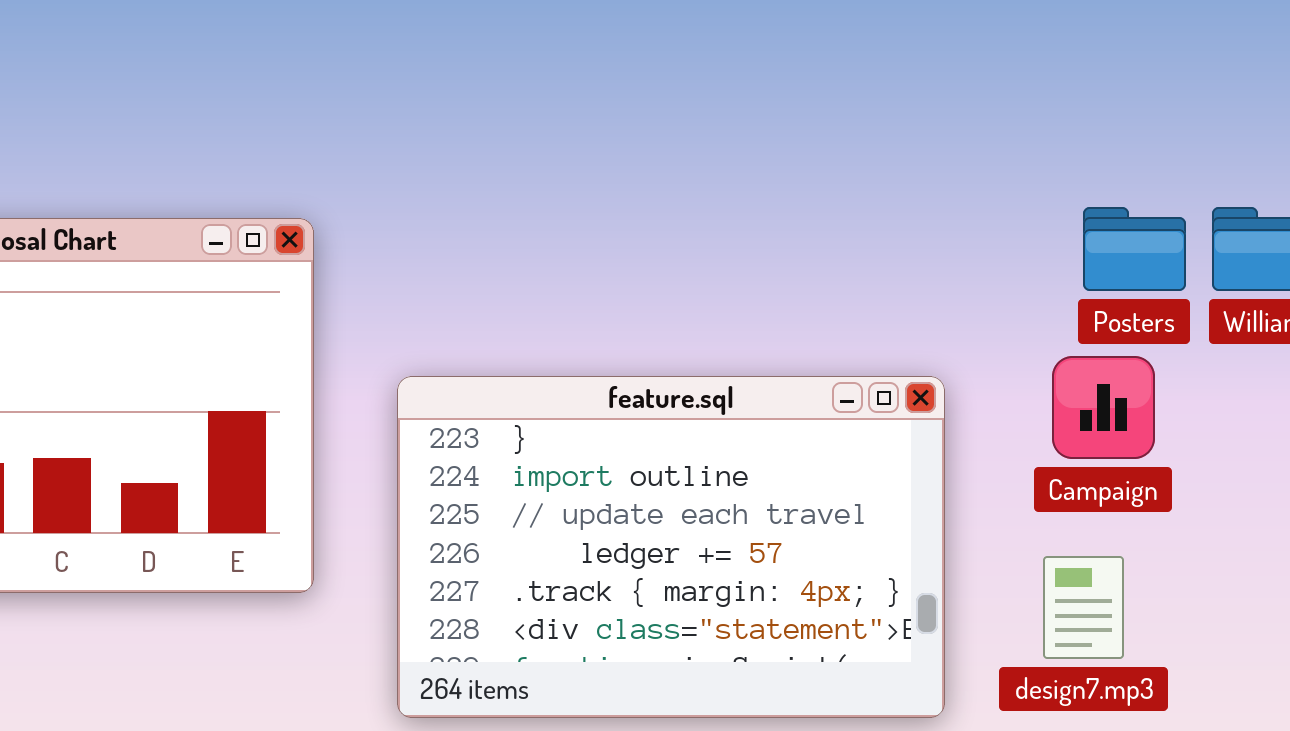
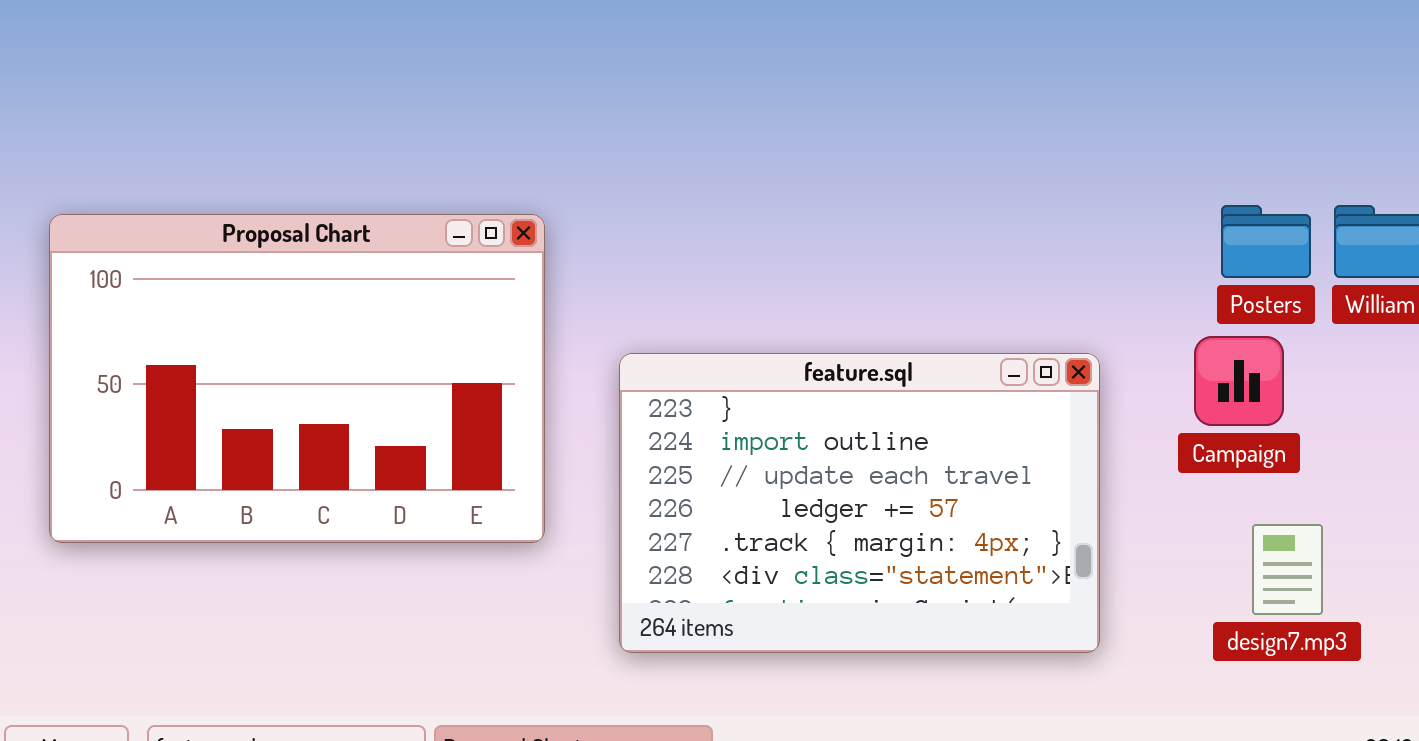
design7.mp3: [1043,556,1124,659] -> [1252,524,1323,615], moved

